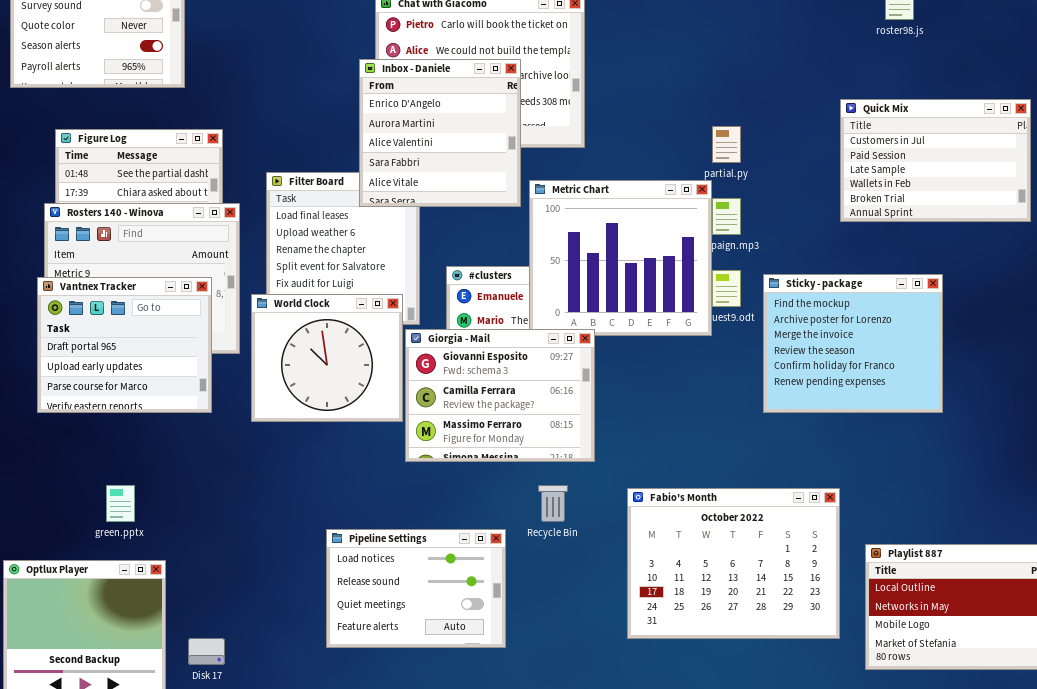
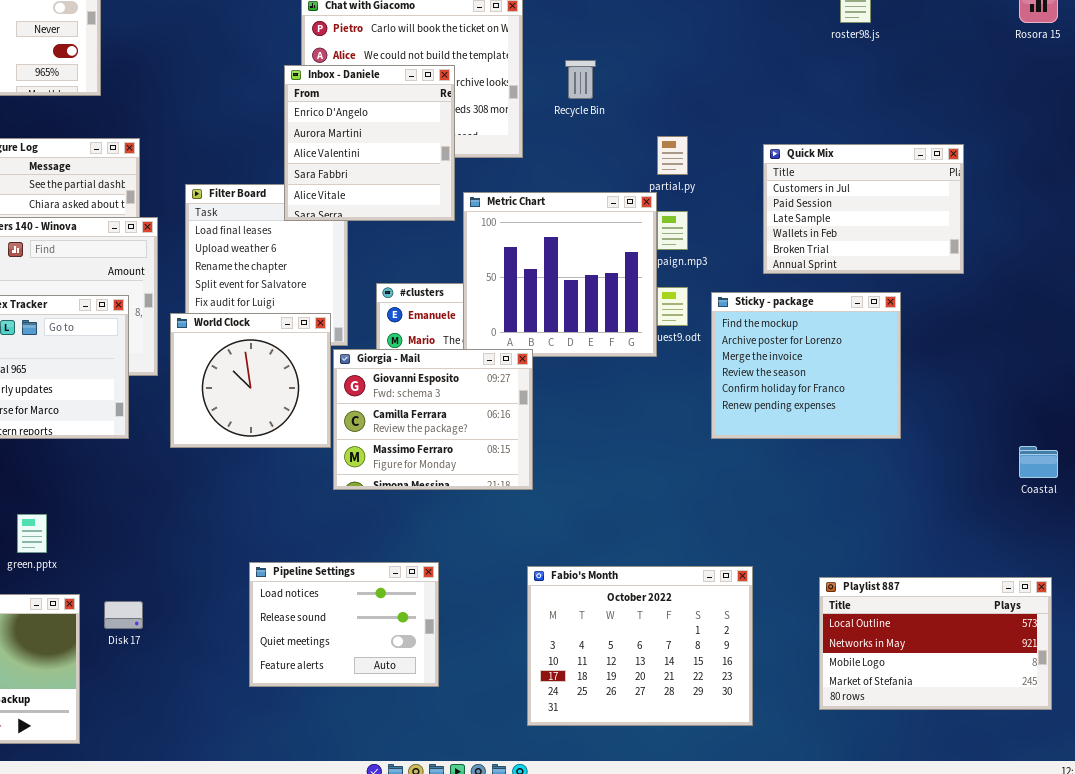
Quick Mix: [840,99,1031,222] -> [763,144,964,274], moved
Recycle Bin: [538,485,568,522] -> [565,60,596,99], moved
Fabio's Month: [627,488,840,639] -> [527,566,753,726], moved
Disk 17: [188,638,225,665] -> [104,601,143,629], moved

